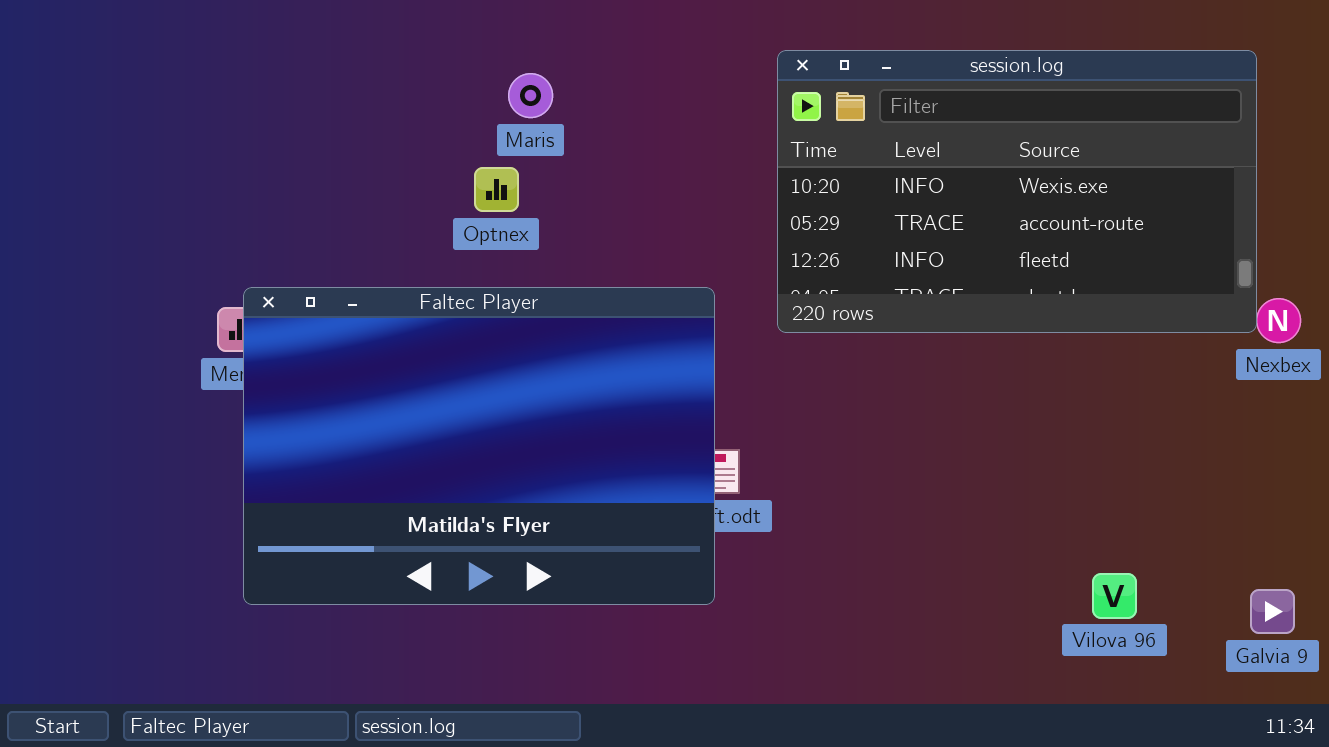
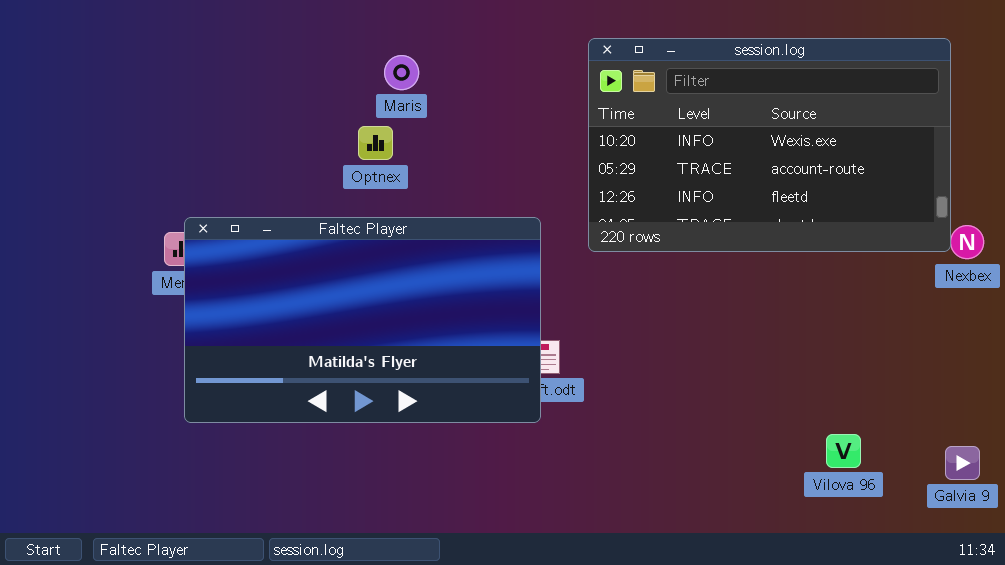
Faltec Player: [243,287,715,605] -> [184,217,541,423], resized

